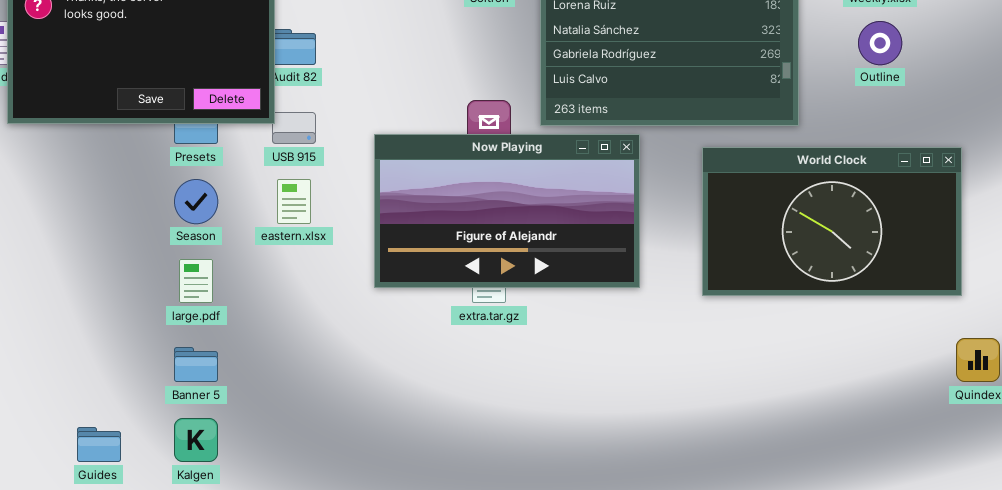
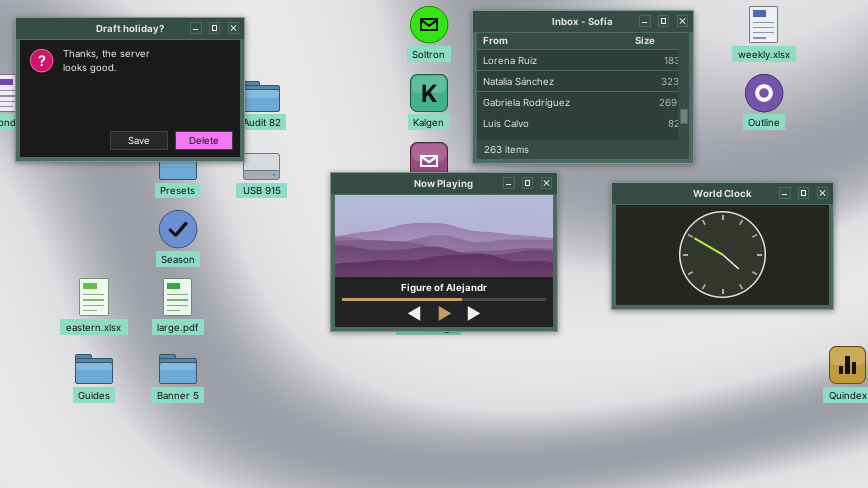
Now Playing: [374,134,640,288] -> [330,172,558,332], resized
eastern.xlsx: [277,179,311,224] -> [79,278,109,316], moved
Kalgen: [174,418,218,462] -> [410,74,448,112], moved
Guides: [77,427,121,462] -> [75,354,113,384], moved

